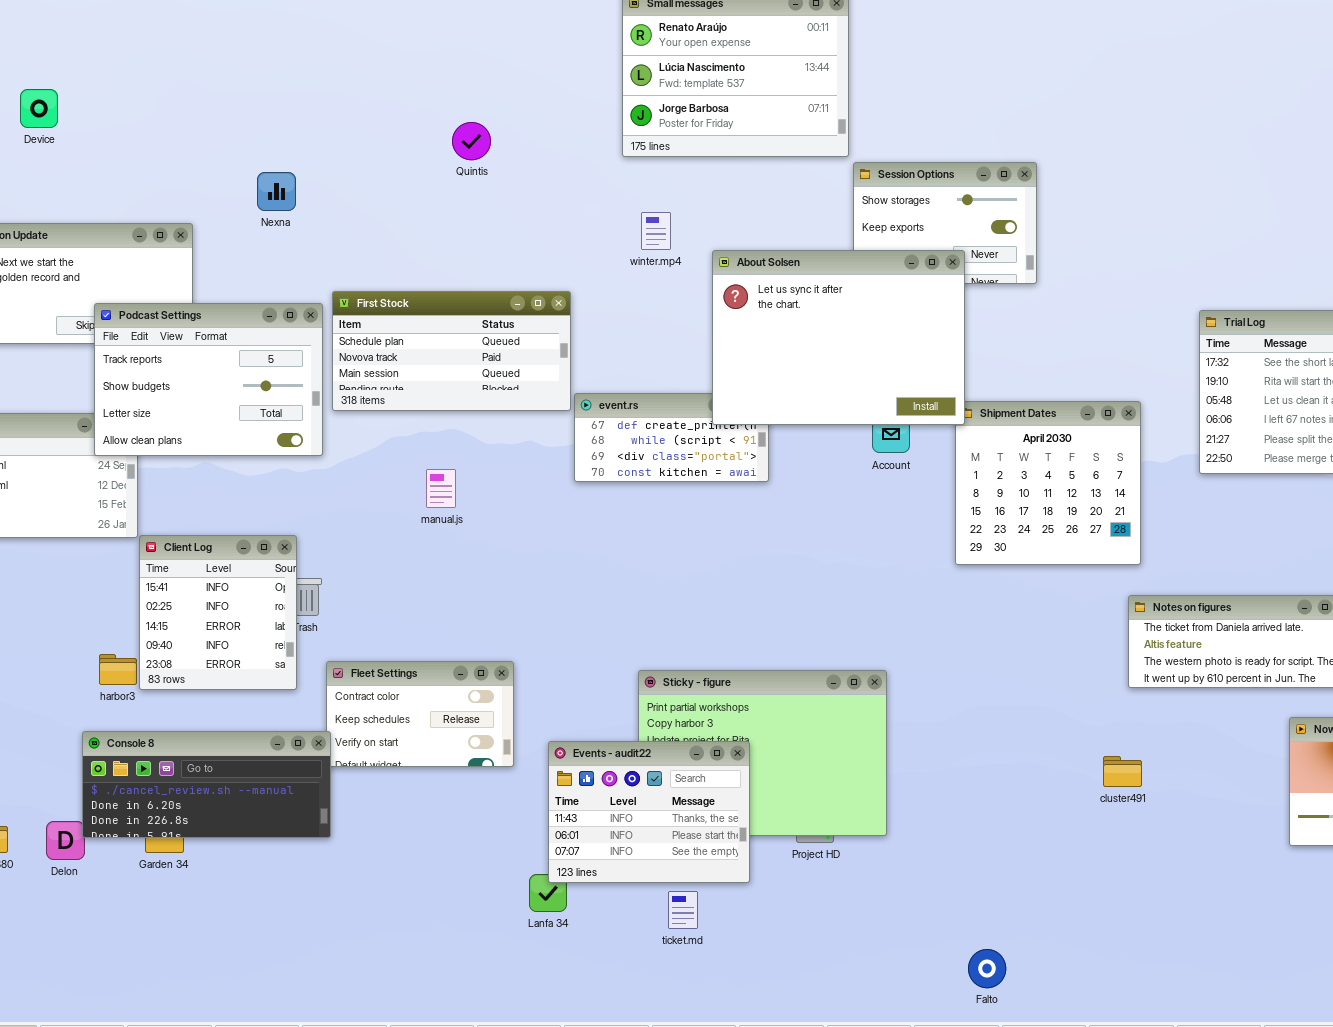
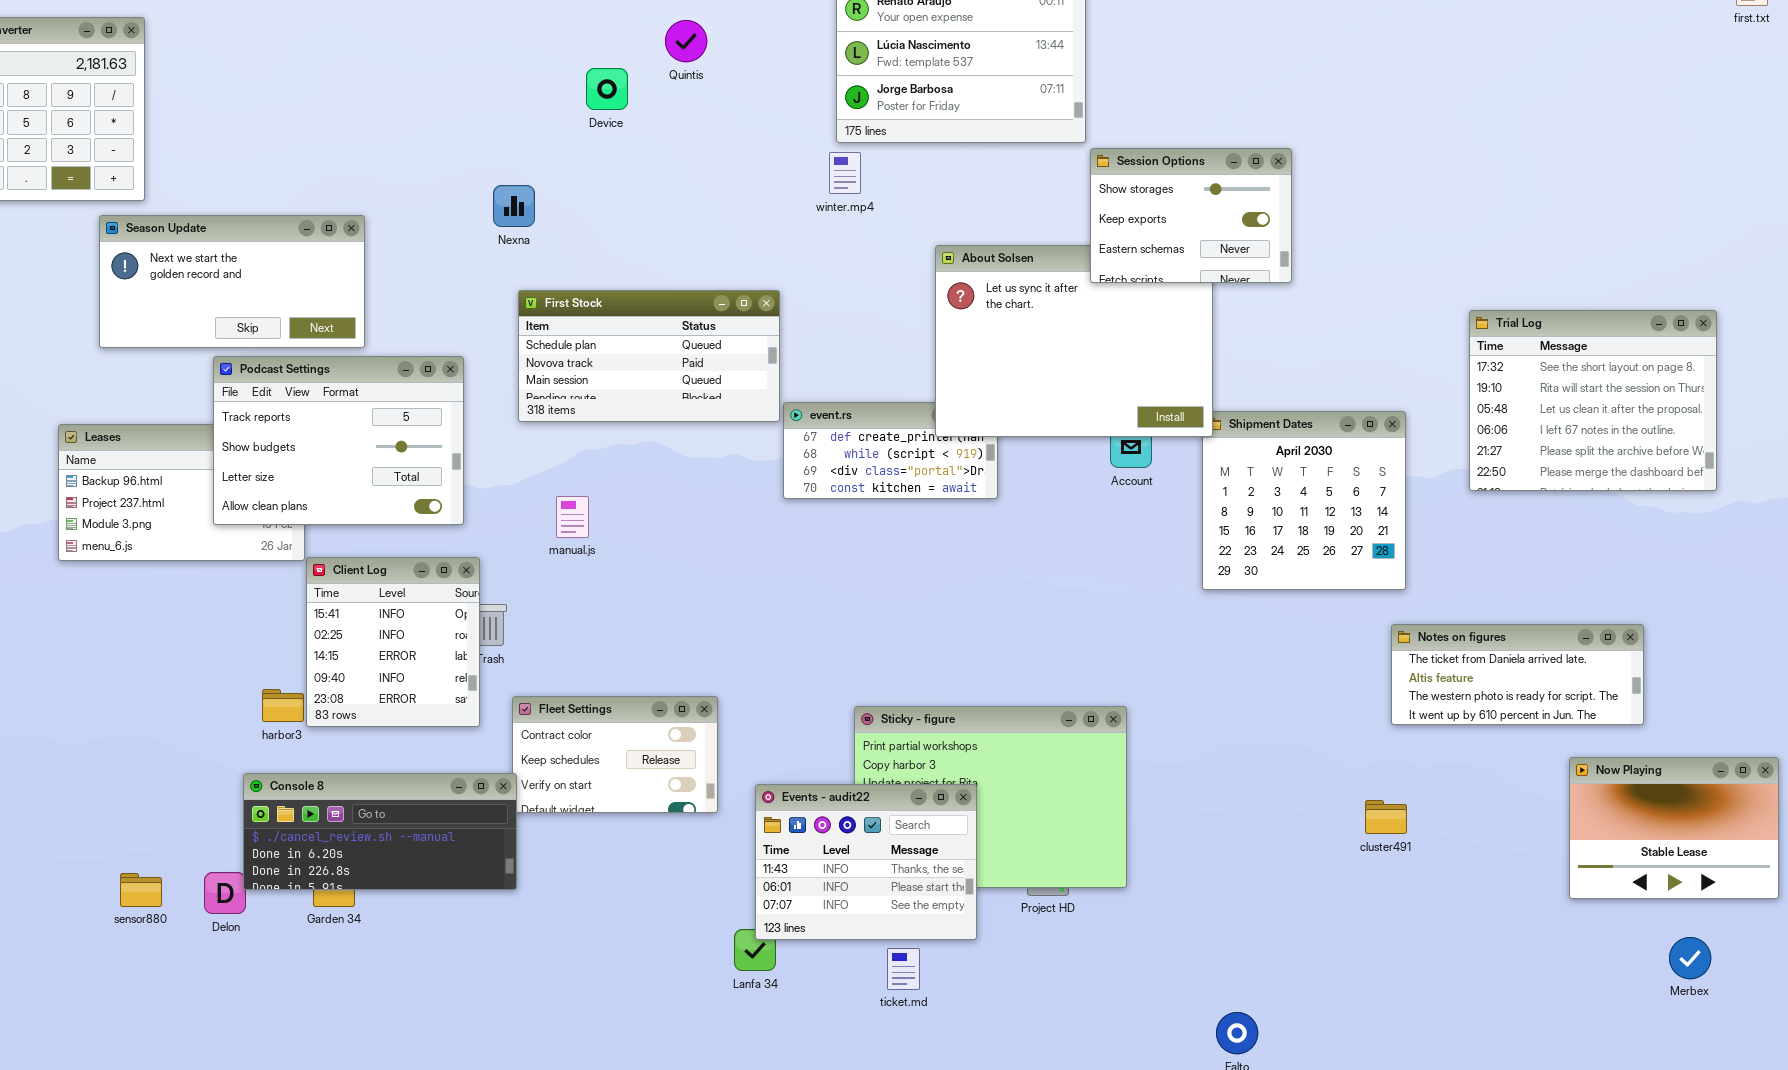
Device: [20,89,58,128] -> [586,68,628,110], moved
Quintis: [452,122,491,160] -> [665,20,707,62], moved
Session Options: [853,162,1037,284] -> [1090,148,1292,283], raised
Nexna: [257,172,296,211] -> [493,185,535,227], moved
winter.mp4: [641,212,671,250] -> [829,152,861,194], moved
Podcast Settings: [94,303,323,456] -> [213,356,464,525], moved
manual.js: [426,469,456,508] -> [556,496,589,538], moved

